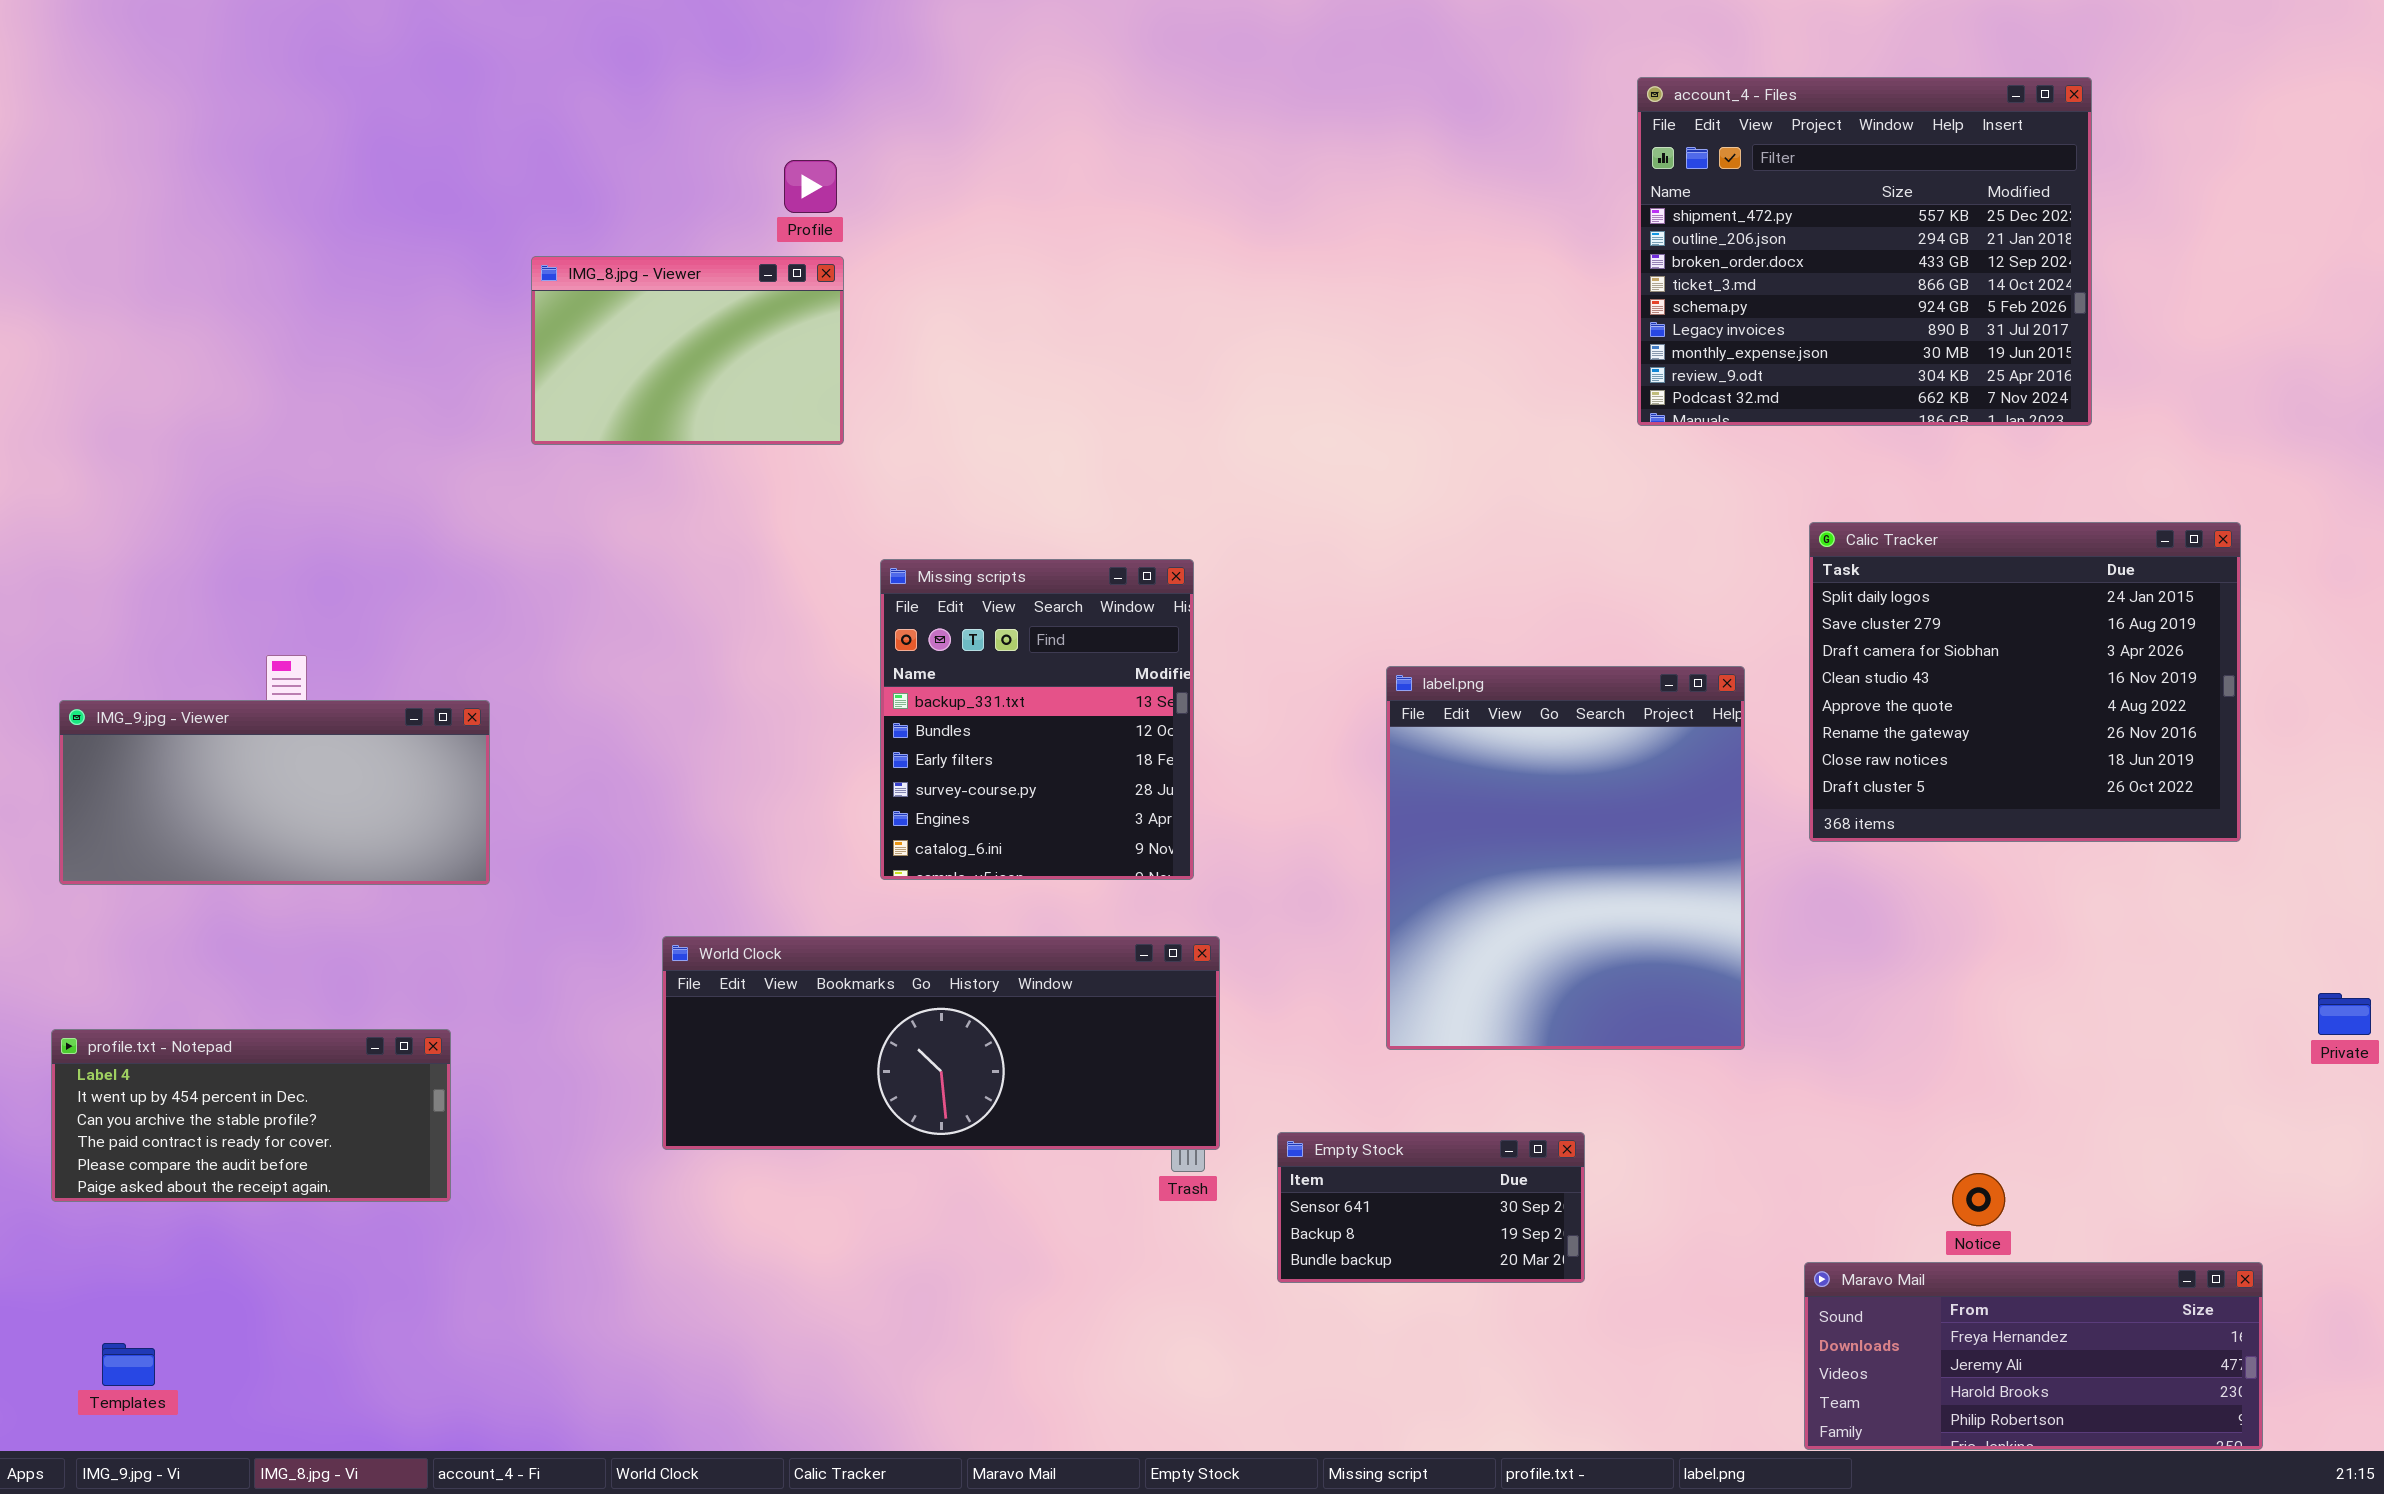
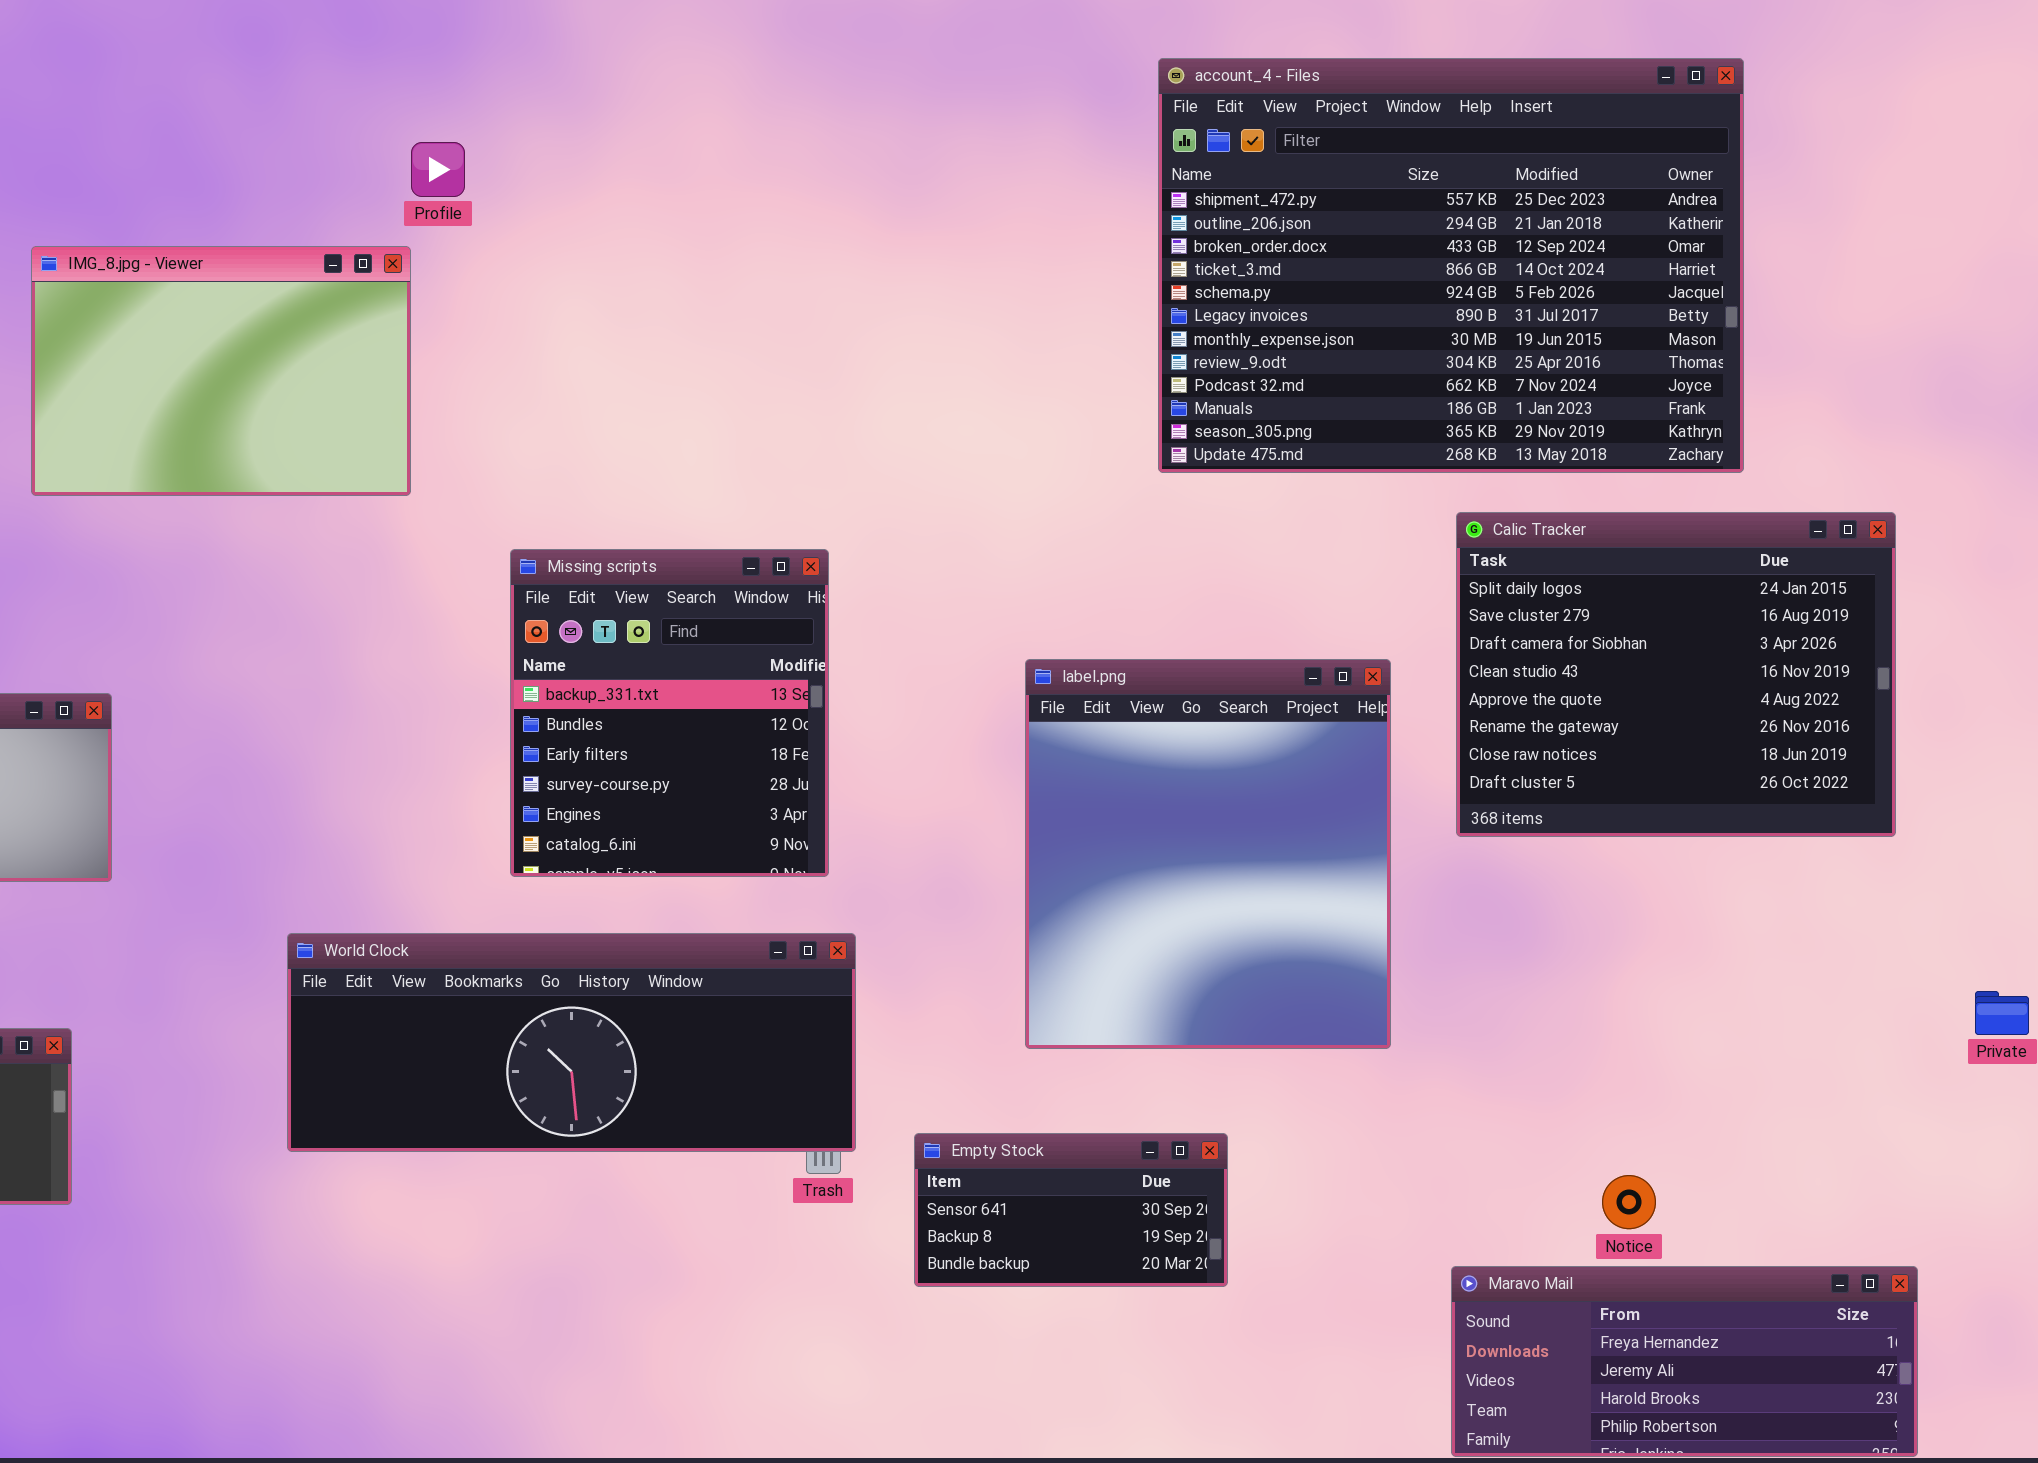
account_4 - Files: [1637,77,2092,426] -> [1158,58,1744,473], resized
IMG_8.jpg - Viewer: [531,256,844,445] -> [31,246,411,496], moved, resized

